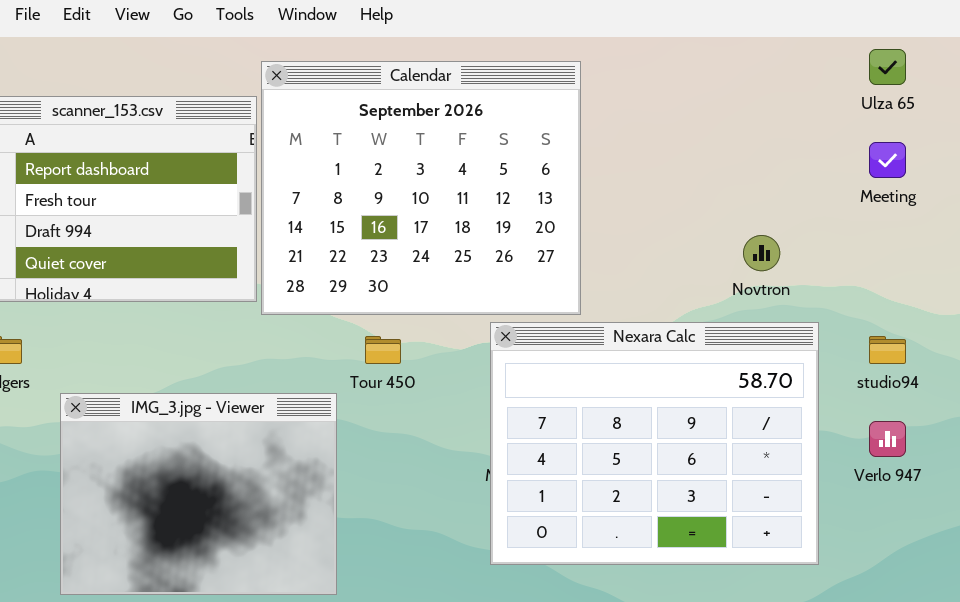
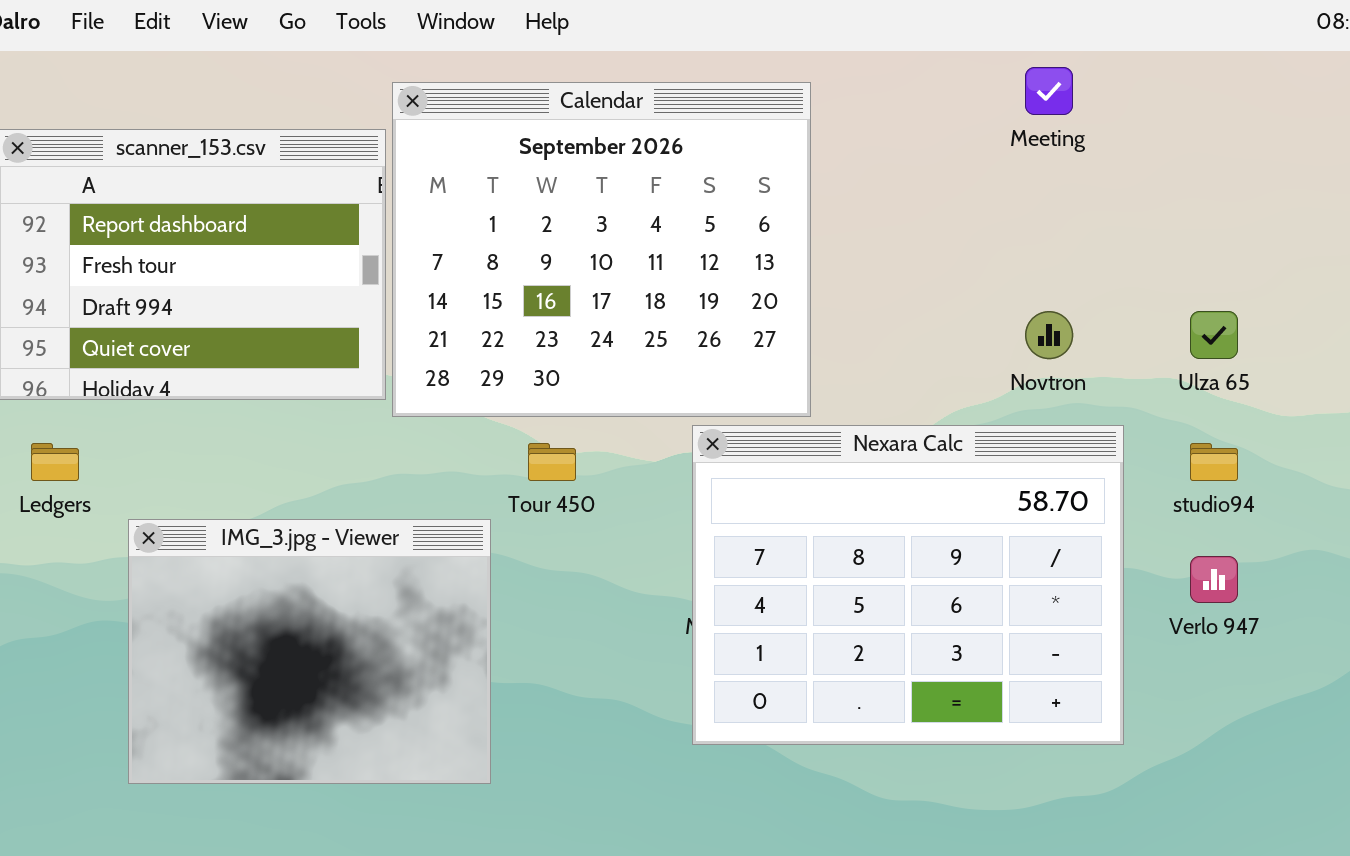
Ulza 65: [869,49,906,85] -> [1190,311,1238,359], moved
Meeting: [869,142,906,178] -> [1025,67,1073,115], moved

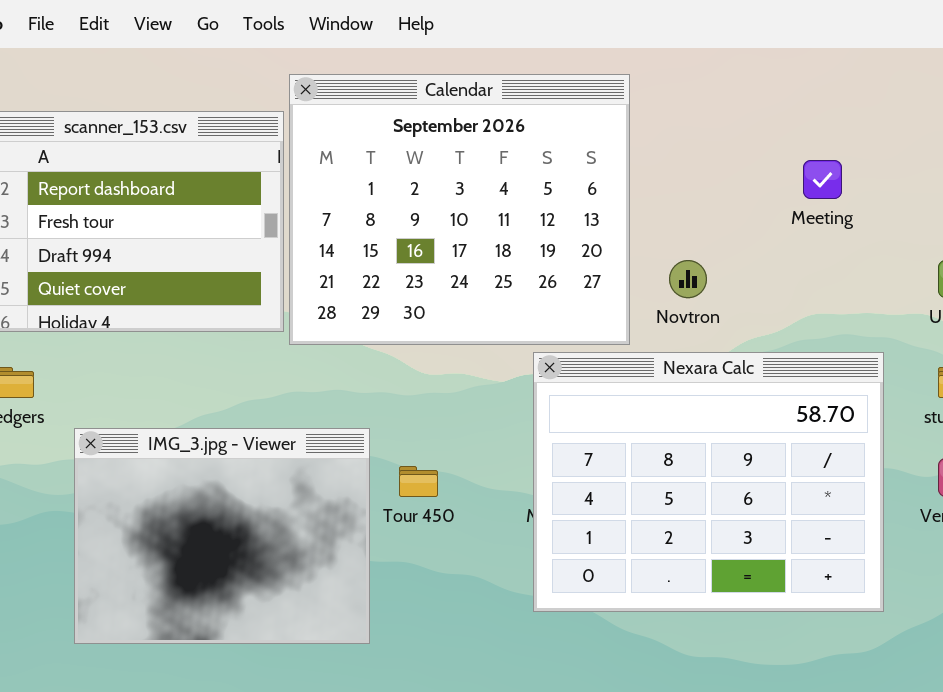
Meeting: [1025,67,1073,115] -> [803,160,842,199], moved
Novtron: [1025,311,1073,359] -> [669,260,707,298], moved
Tour 450: [528,443,576,481] -> [399,466,438,497], moved

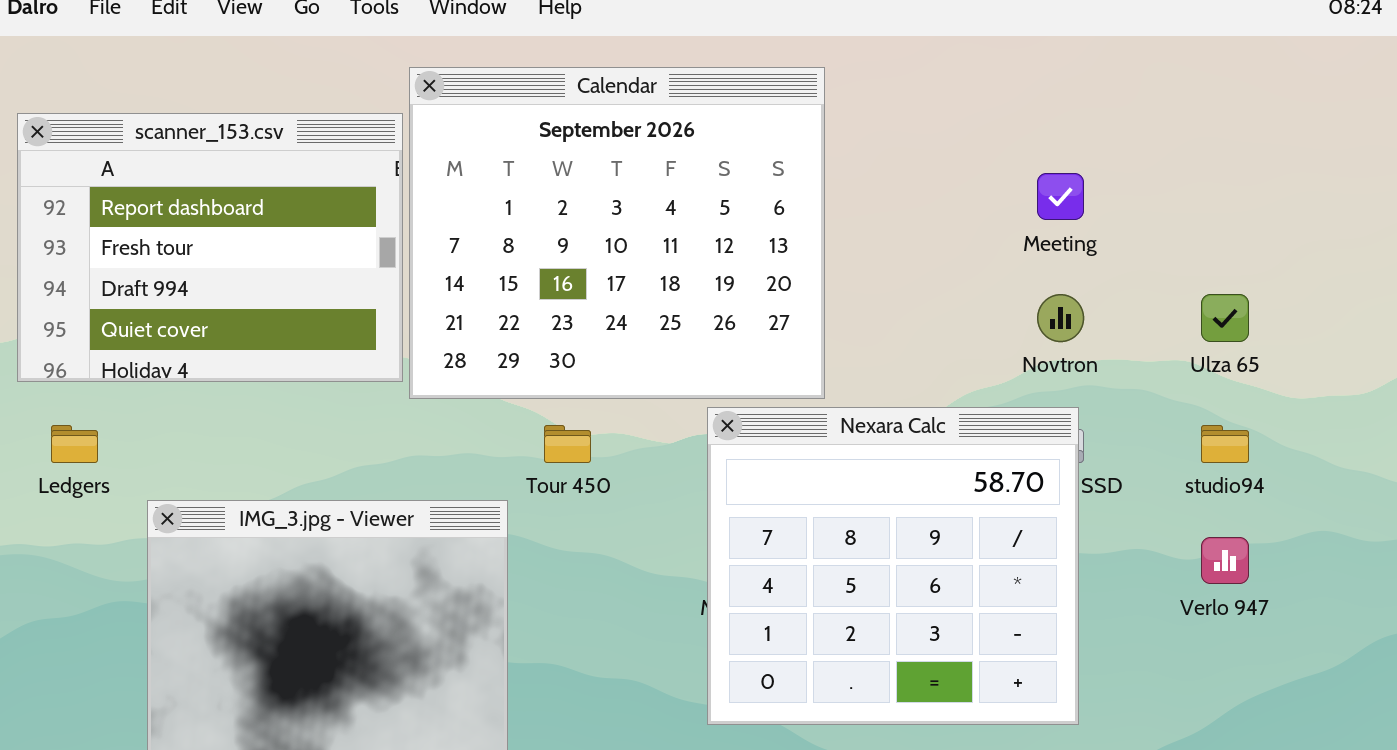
Novtron: [669,260,707,298] -> [1037,294,1084,342], moved
Nexara Calc: [533,352,884,612] -> [707,407,1079,725], resized
Tour 450: [399,466,438,497] -> [544,425,591,463], moved

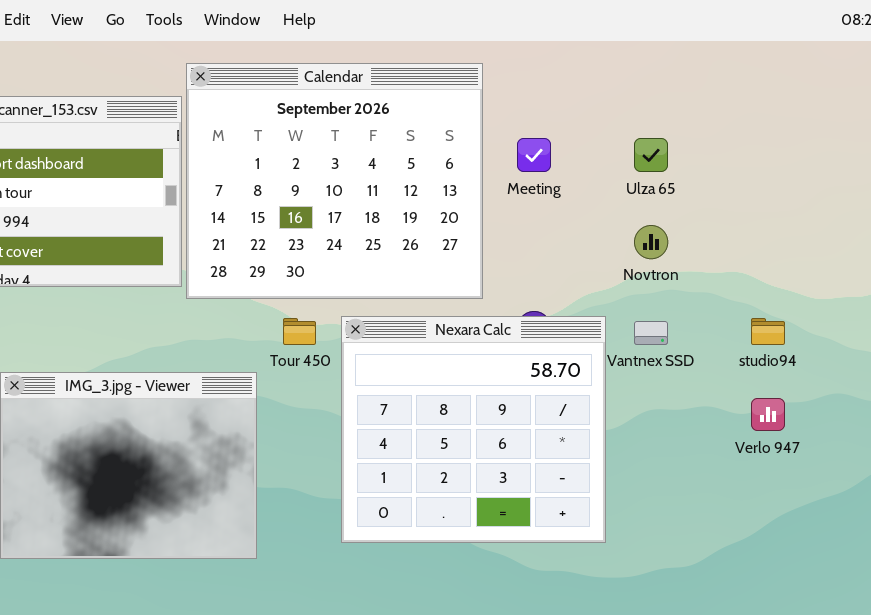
Meeting: [1037,173,1084,220] -> [517,138,551,172], moved
Ulza 65: [1201,294,1249,342] -> [634,138,668,172], moved
Nexara Calc: [707,407,1079,725] -> [341,316,606,543], moved

